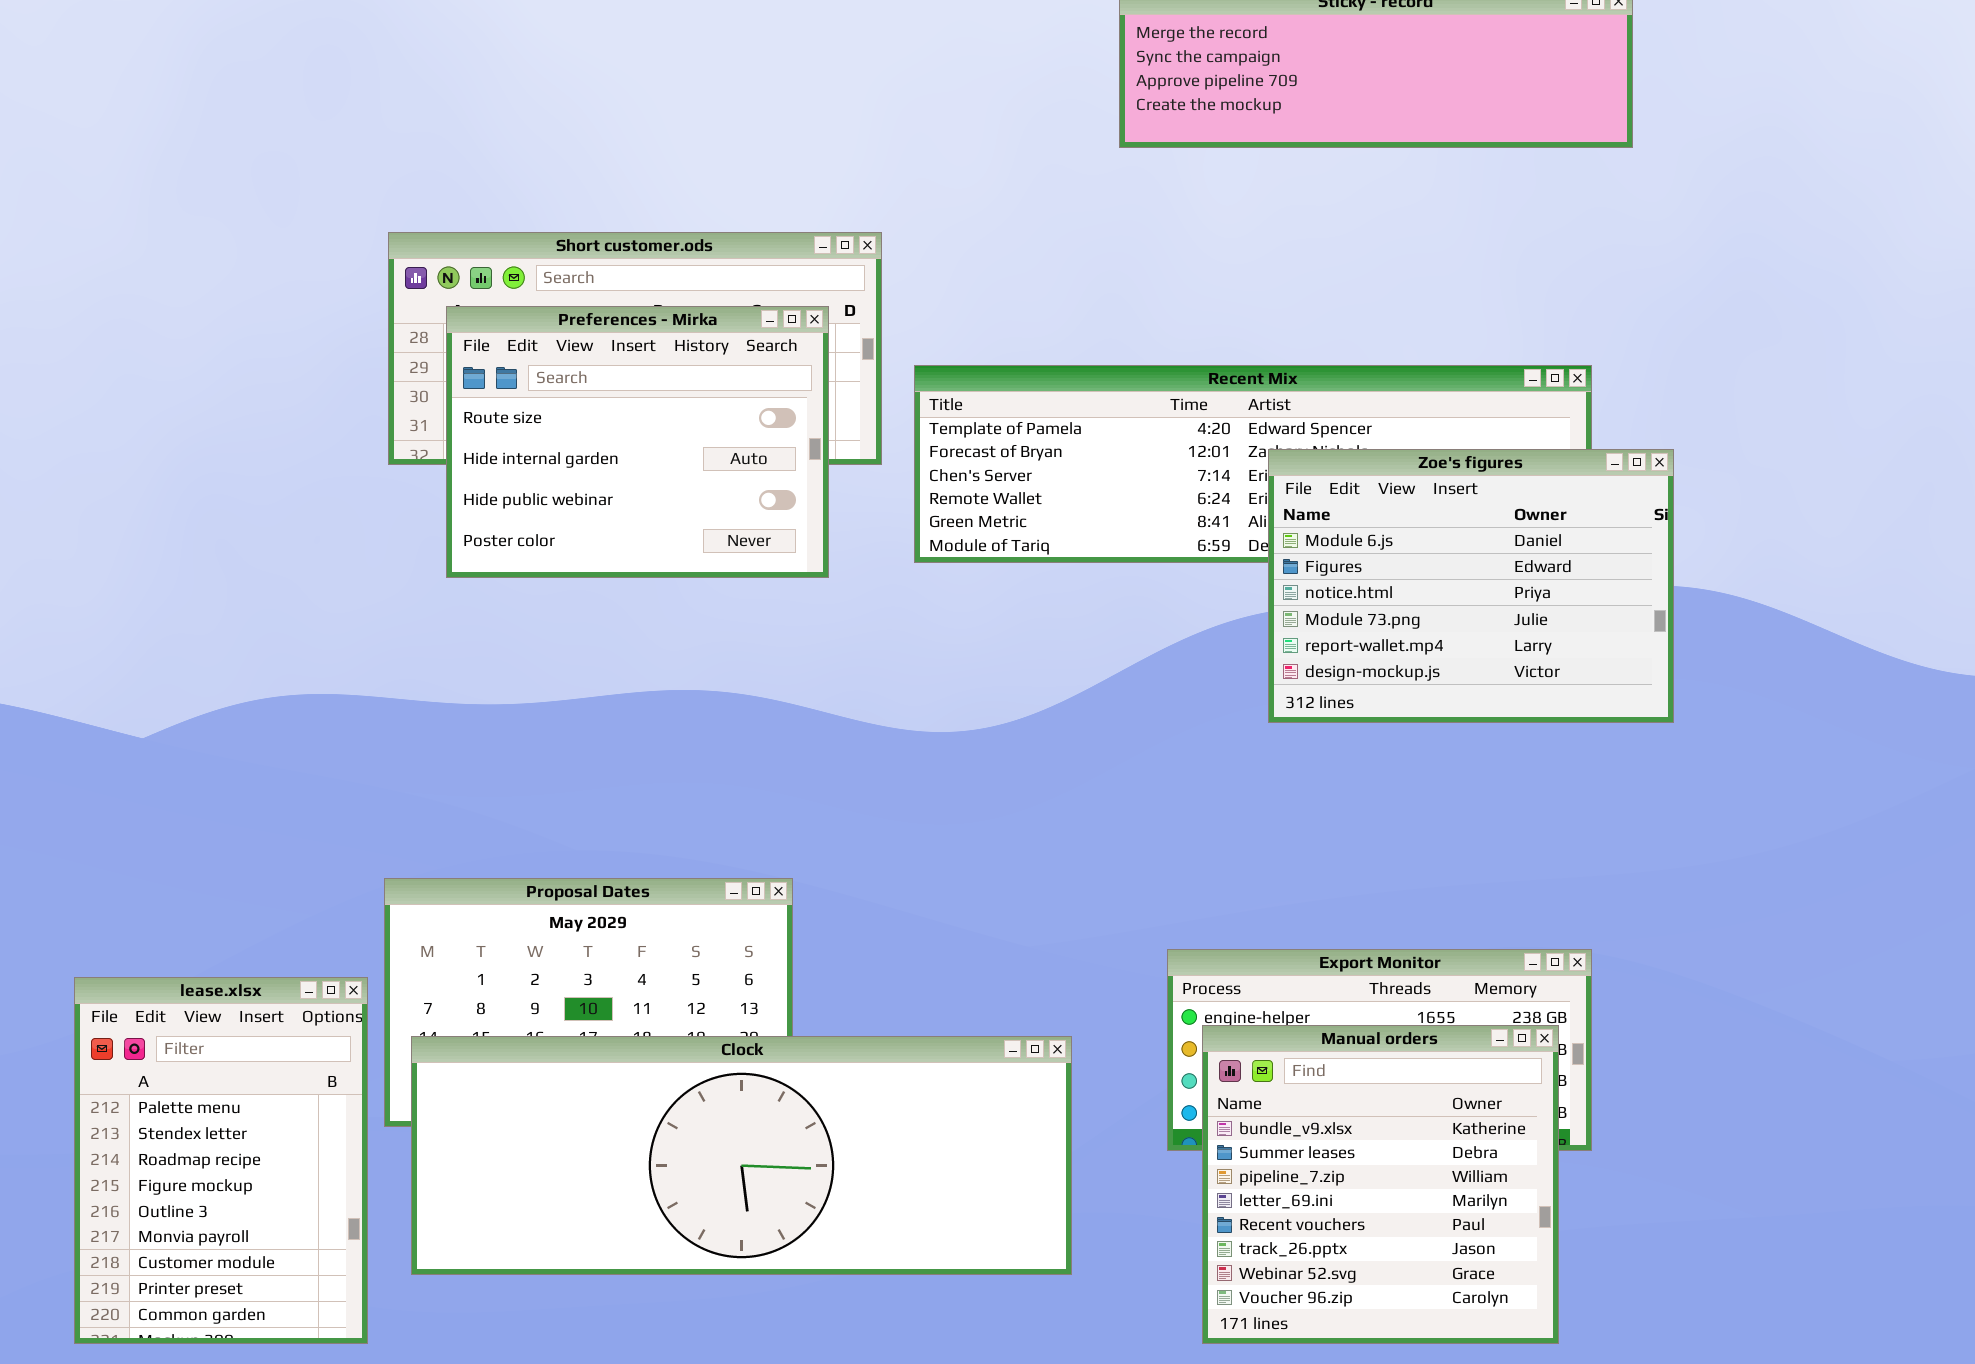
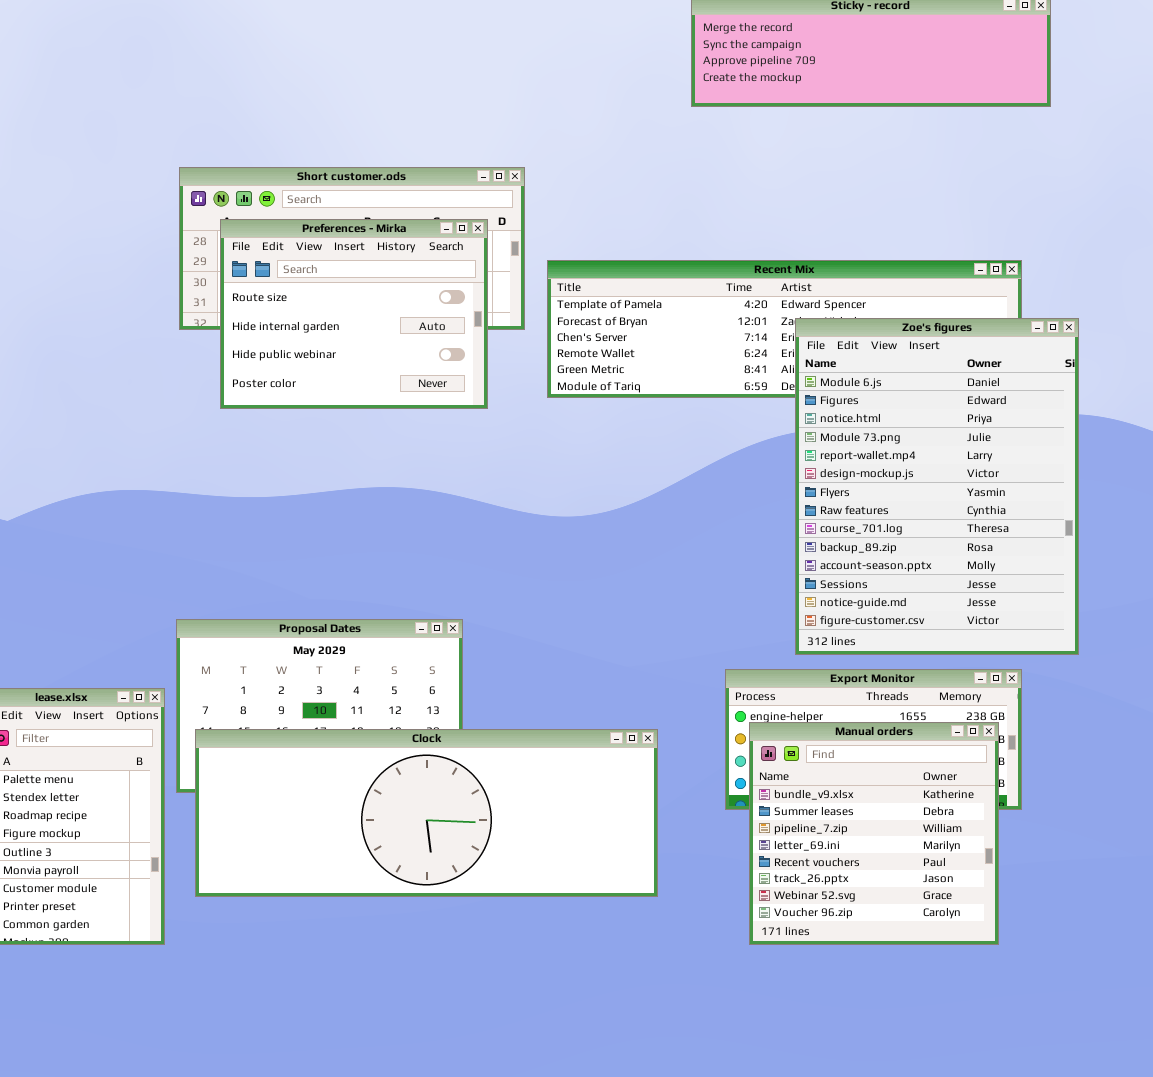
Zoe's figures: [1268,449,1674,723] -> [795,318,1079,655], resized

